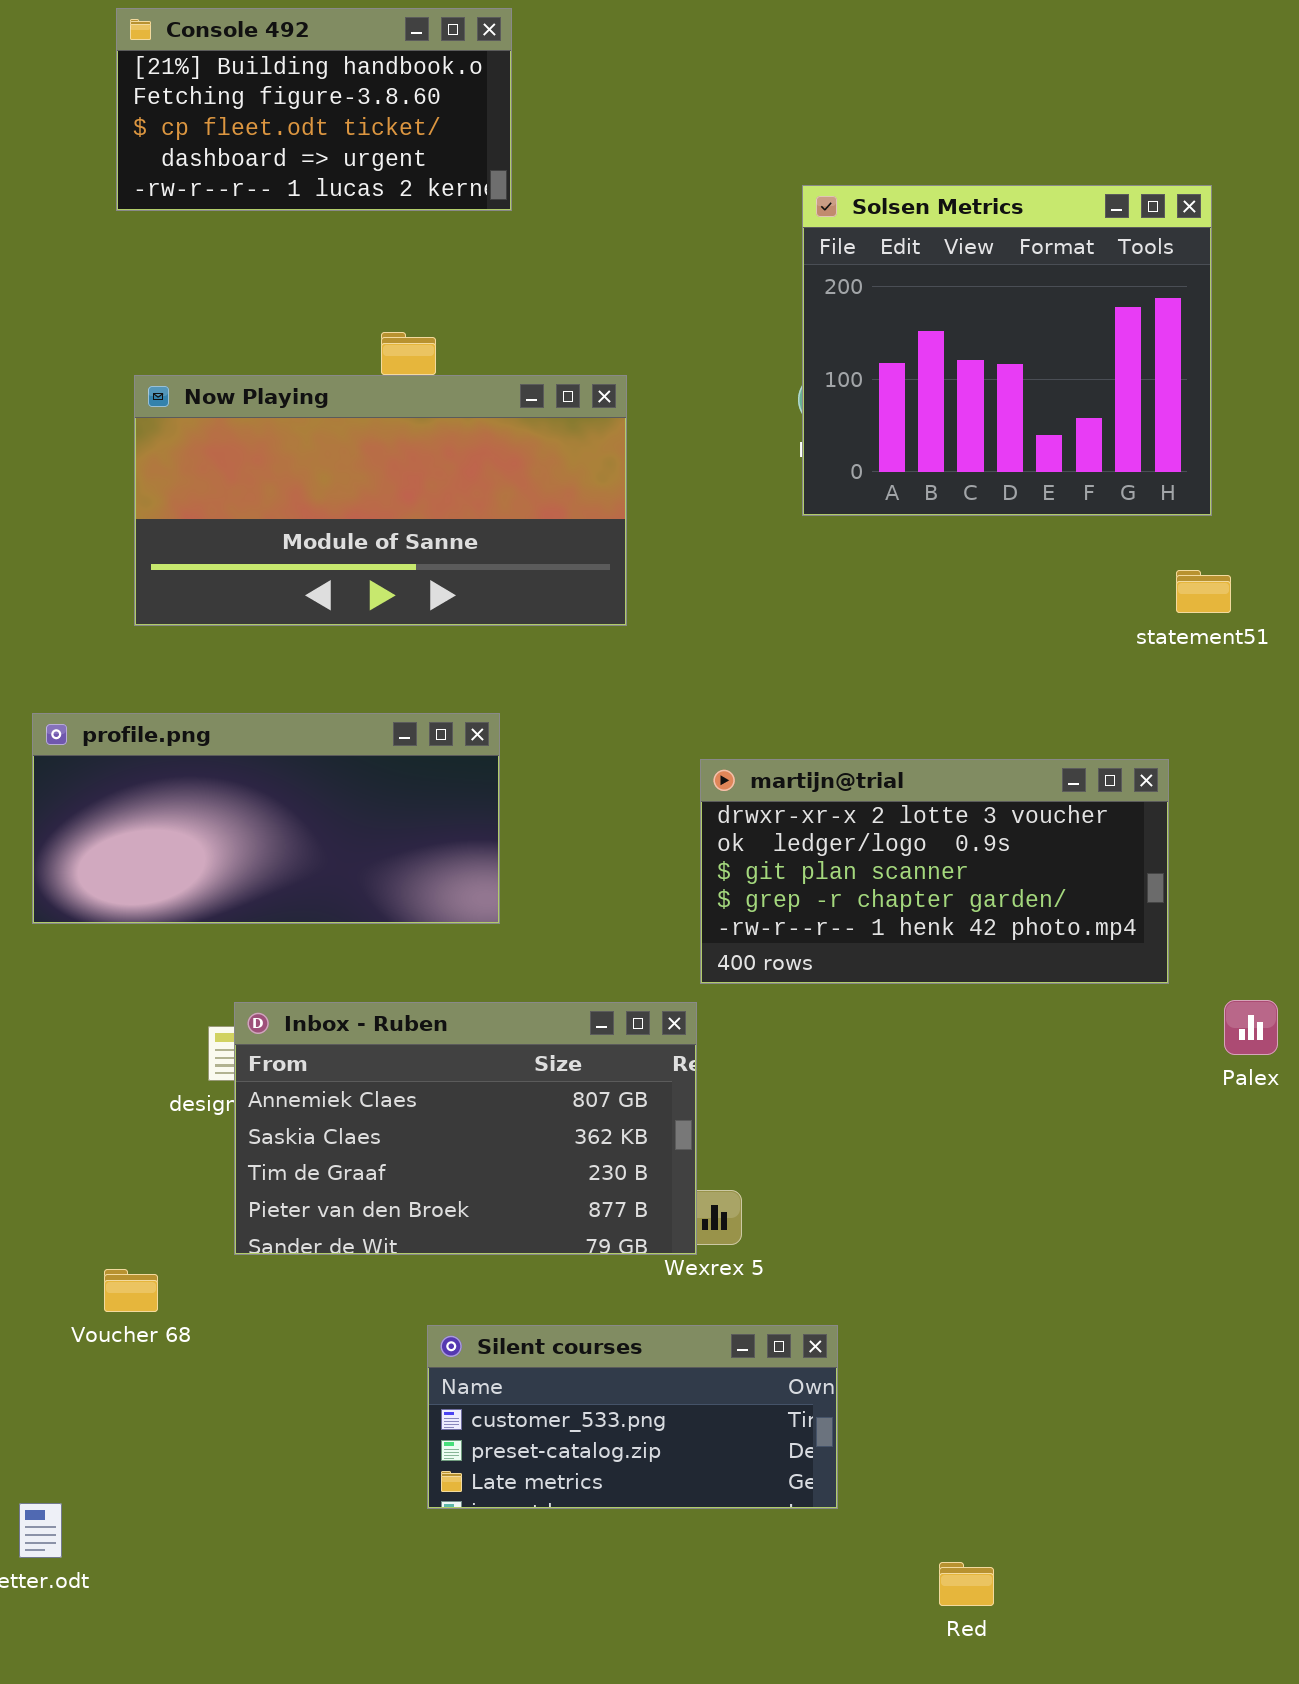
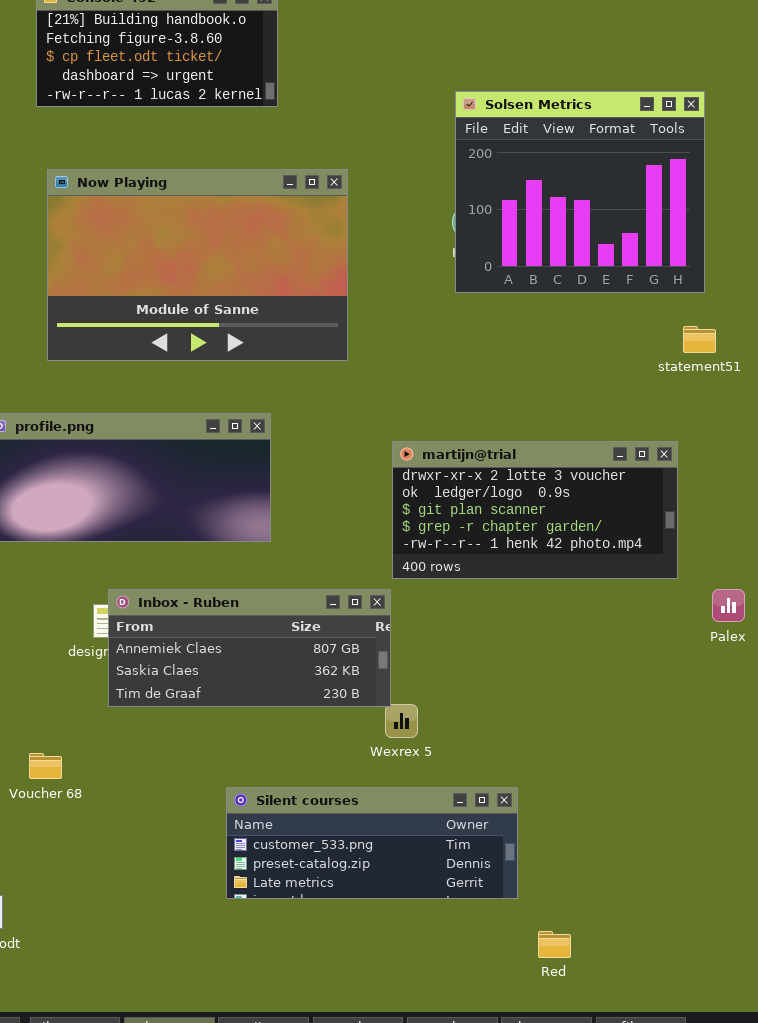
Now Playing: [134,375,627,626] -> [47,169,348,361], resized
Inbox - Ruben: [234,1002,697,1255] -> [108,589,391,707], resized
Silent courses: [427,1325,838,1509] -> [226,787,518,899], resized

